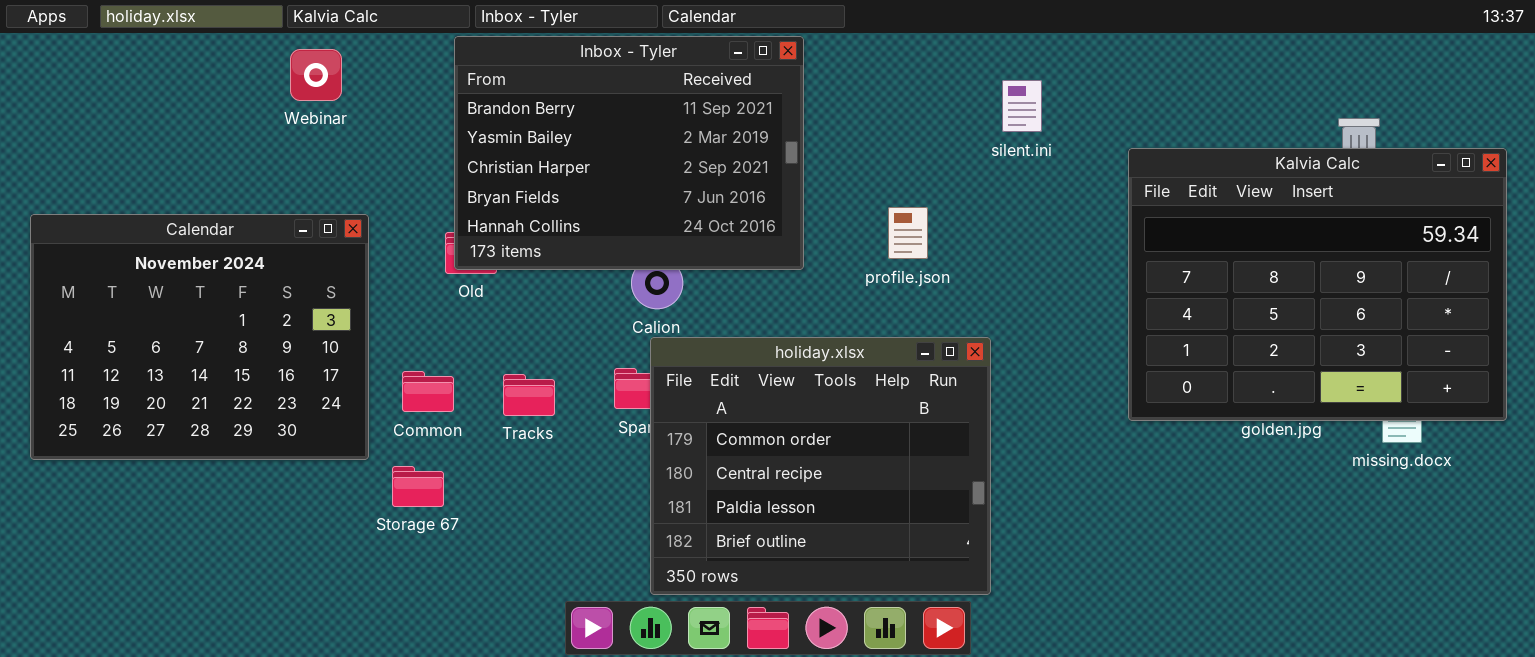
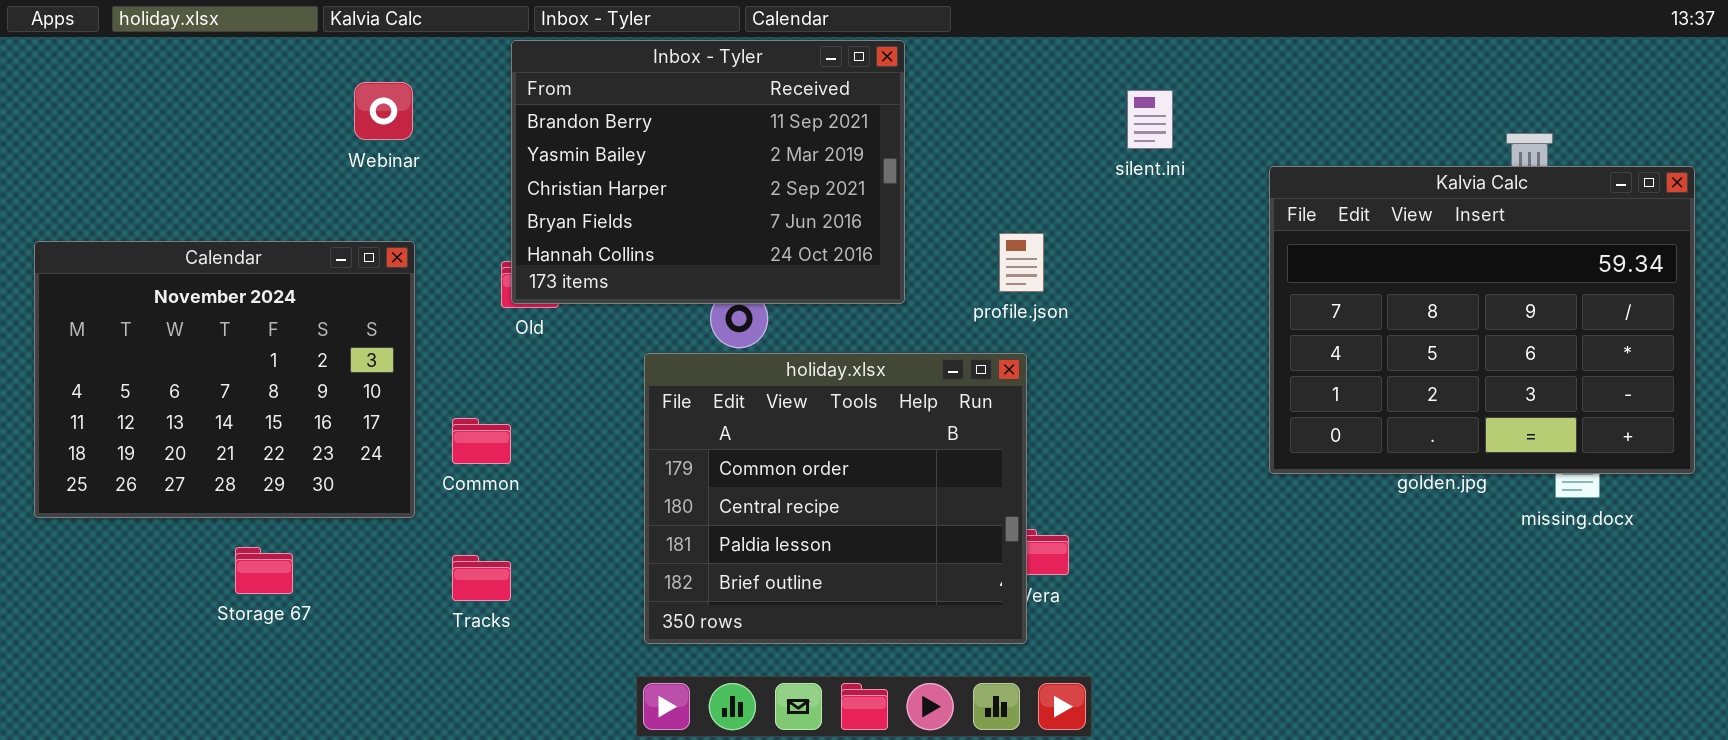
Webinar: [290,49,342,101] -> [354,82,413,140], moved
holiday.xlsx: [650,337,991,595] -> [644,353,1027,644], moved
Tracks: [503,374,555,416] -> [452,555,511,601], moved
Storage 67: [392,466,444,507] -> [235,547,293,594], moved

